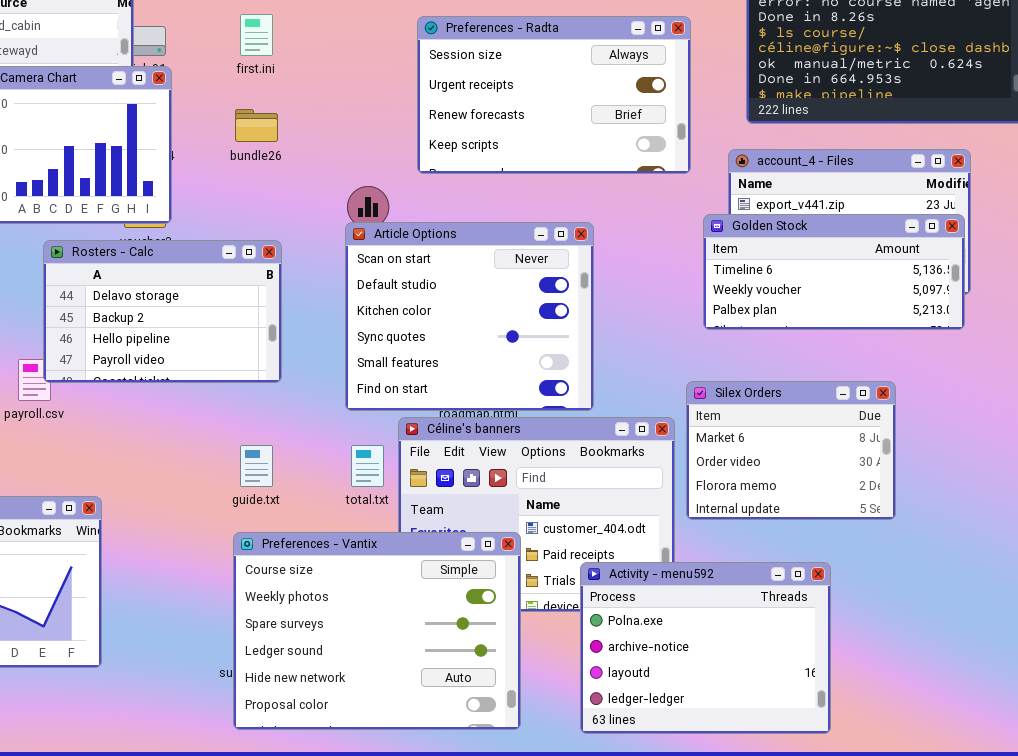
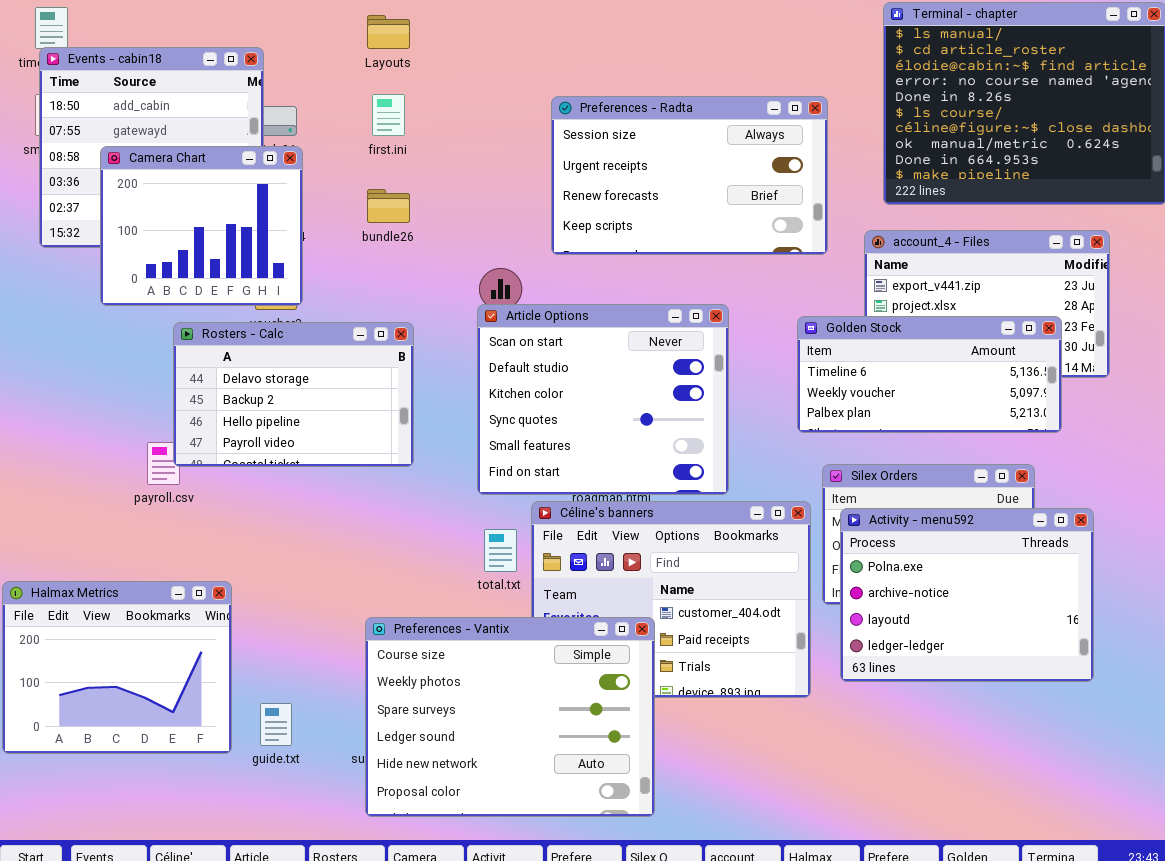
Golden Stock: [703,214,965,330] -> [797,316,1062,433], moved
guide.txt: [240,445,273,487] -> [260,703,292,746], moved
Activity - menu592: [580,562,831,734] -> [840,508,1094,682], moved

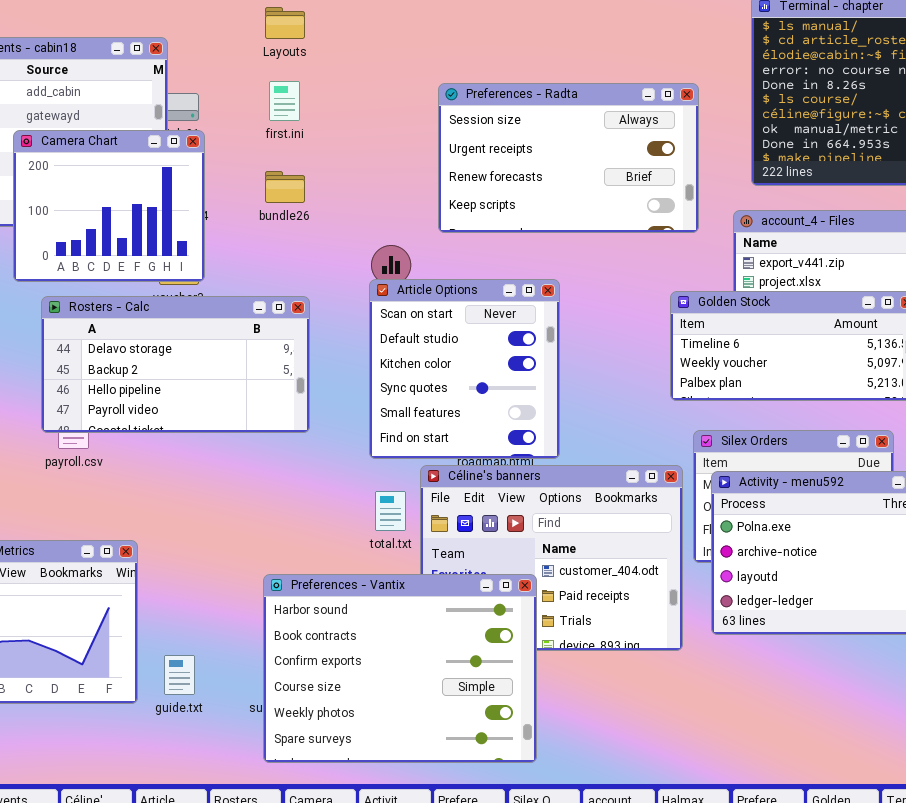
Article Options: [477,304,729,495] -> [369,279,560,459], resized
Rosters - Calc: [173,322,414,467] -> [41,296,310,433], resized
Preferences - Vantix: [365,617,655,817] -> [263,574,537,763], scrolled up 3 rows

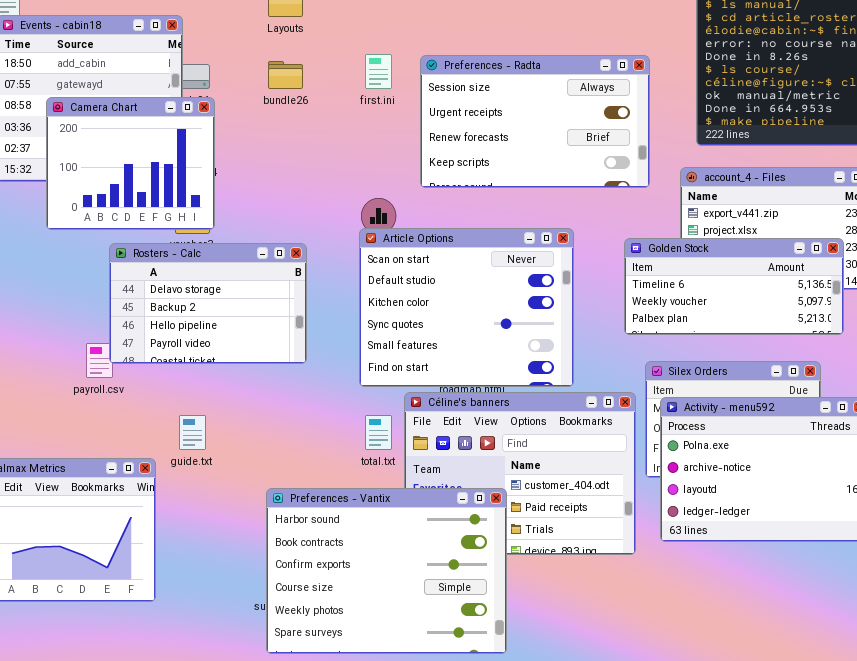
first.ini: [269,81,300,121] -> [365,54,392,89], moved
bundle26: [265,171,305,203] -> [268,61,303,89], moved
Article Options: [369,279,560,459] -> [359,228,574,387], resized
Rosters - Calc: [41,296,310,433] -> [109,243,307,364], resized
guide.txt: [164,655,195,695] -> [179,415,206,450], moved

